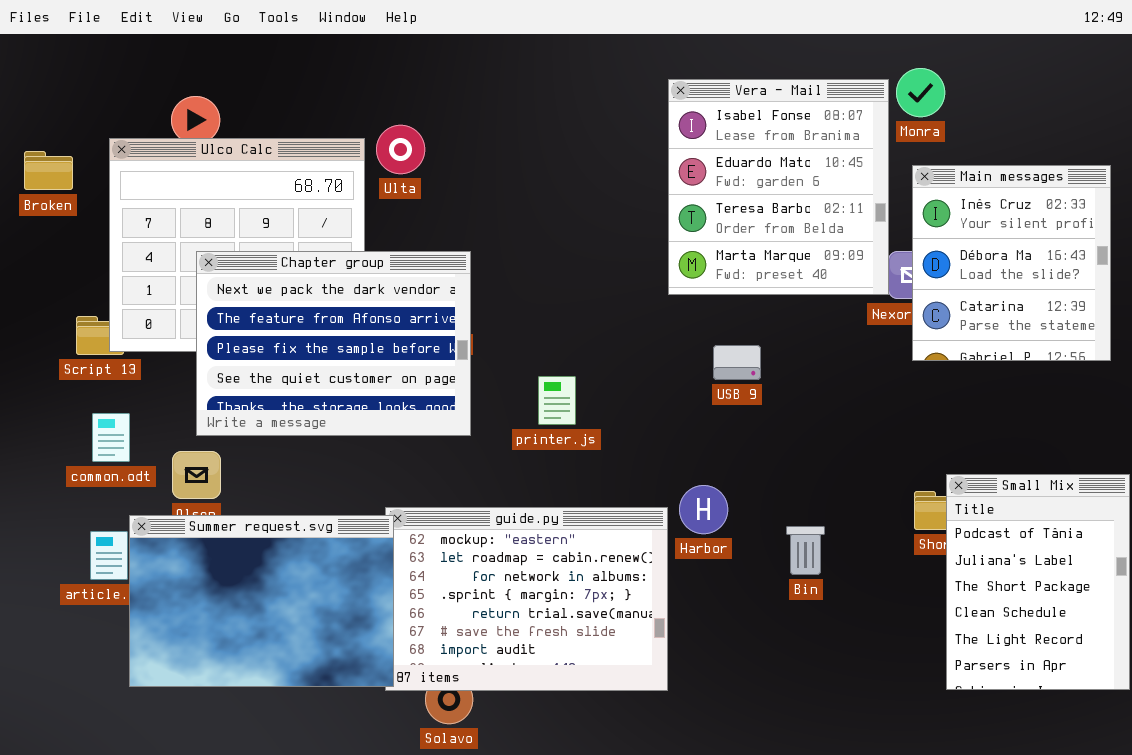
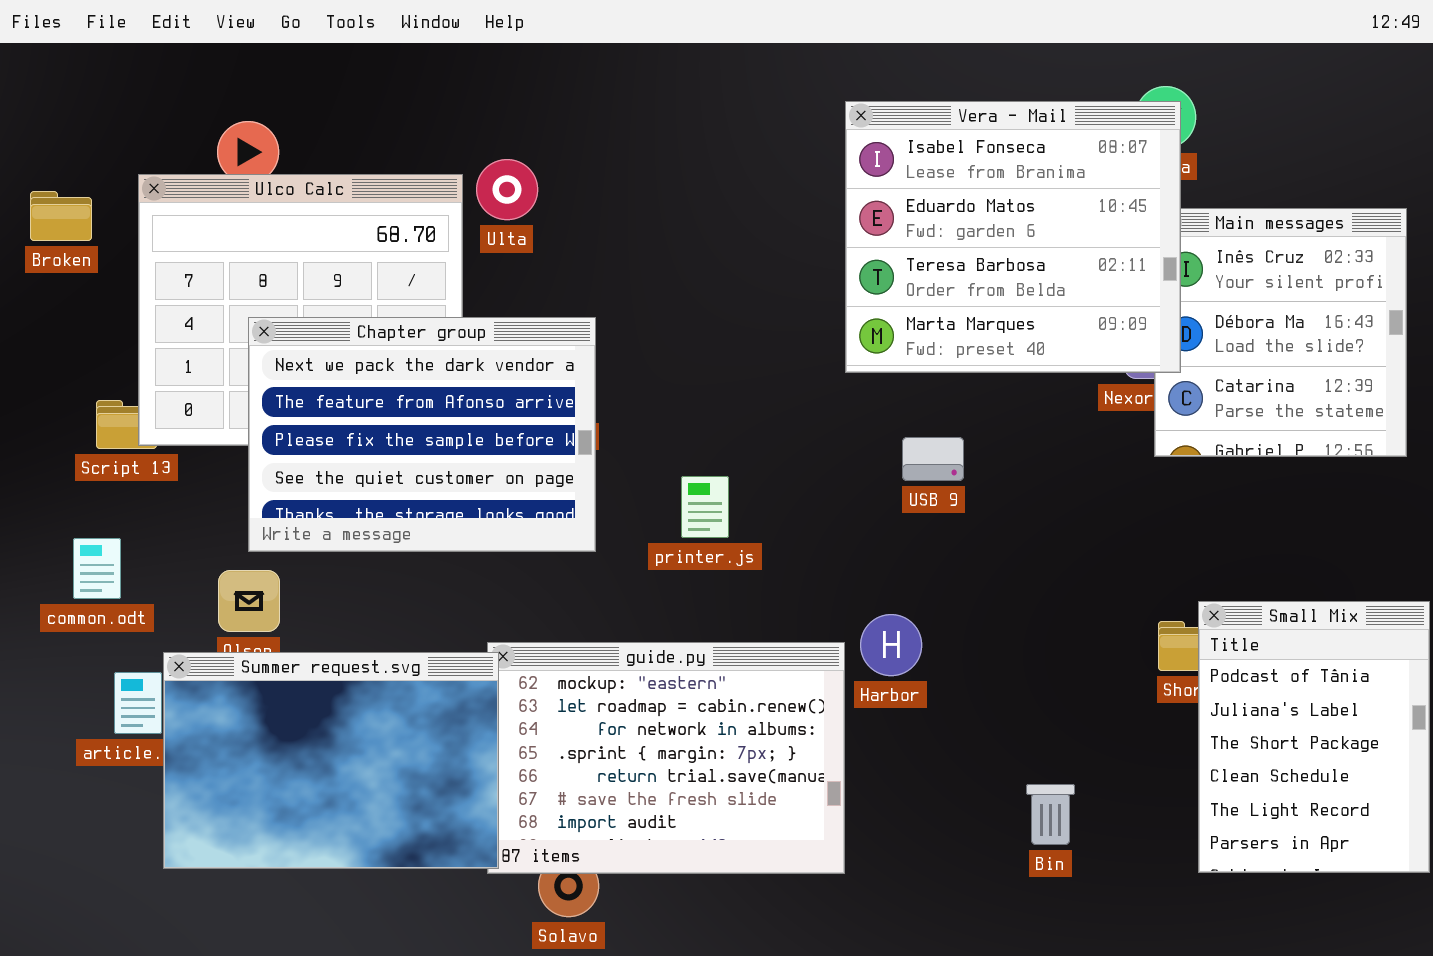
Vera - Mail: [668,79,889,295] -> [845,101,1181,373], resized
common.odt: [92,413,130,462] -> [73,538,121,599], moved
Bin: [786,526,825,575] -> [1026,784,1075,845], moved

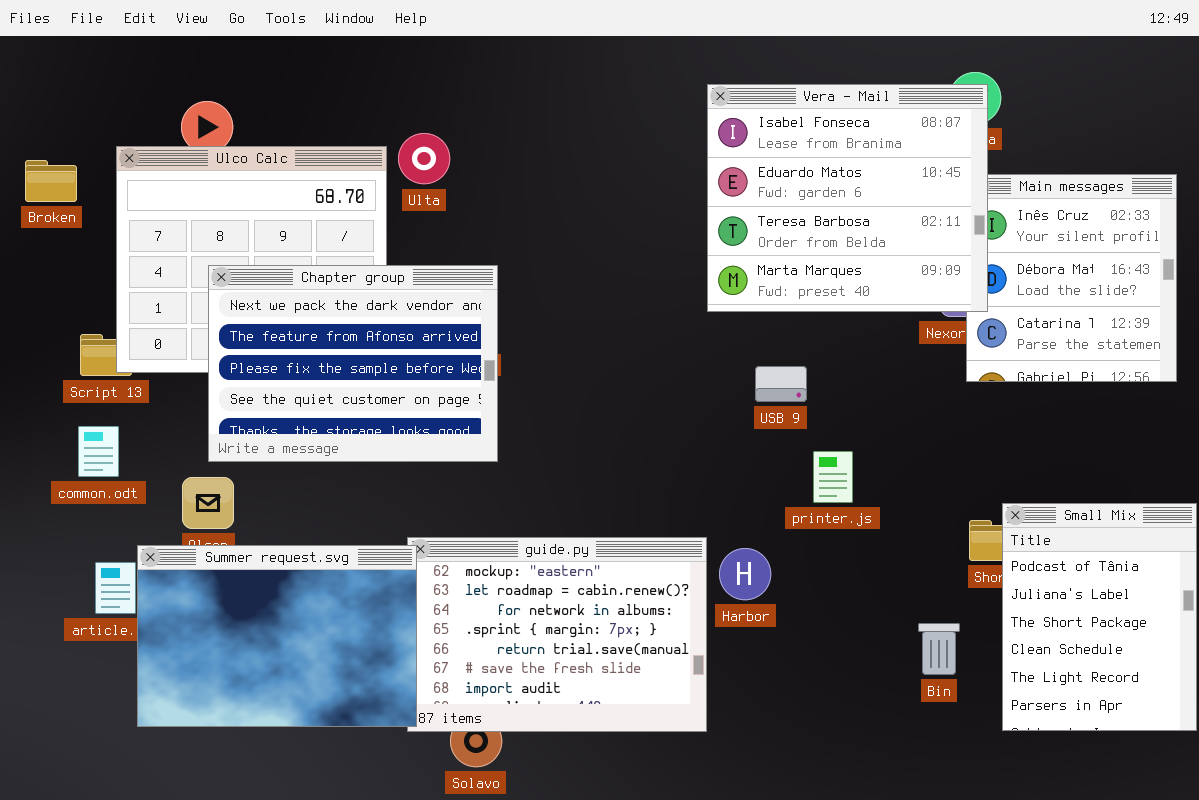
printer.js: [681,476,729,538] -> [813,451,853,503], moved
common.odt: [73,538,121,599] -> [78,426,119,477], moved
Harbor: [860,614,922,676] -> [719,548,771,600], moved
Bin: [1026,784,1075,845] -> [918,623,960,675], moved

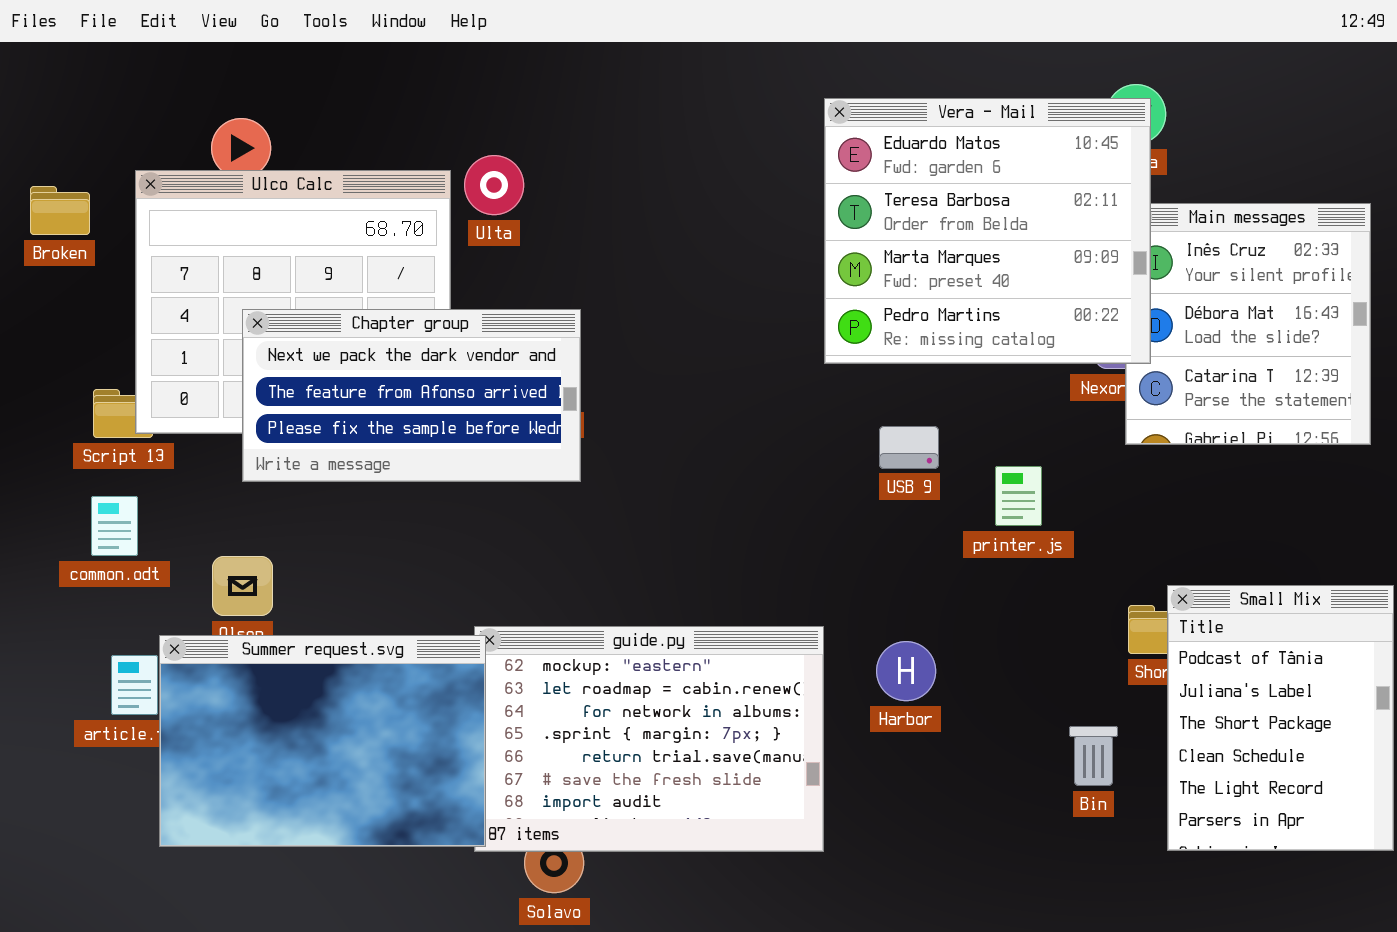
Vera - Mail: [707,84,988,312] -> [824,98,1151,364], scrolled down 1 row
Chapter group: [208,265,498,462] -> [242,309,581,482], resized
printer.js: [813,451,853,503] -> [995,466,1042,526], moved
Harbor: [719,548,771,600] -> [876,641,936,701], moved

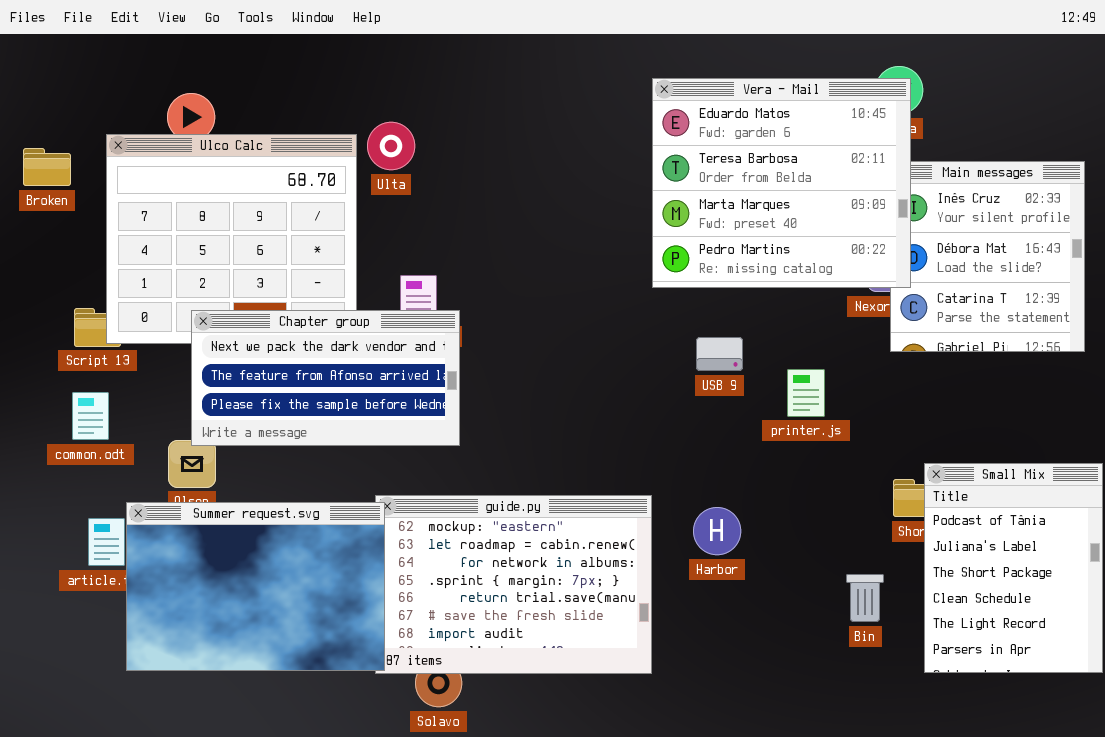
Chapter group: [242,309,581,482] -> [191,310,460,446], moved

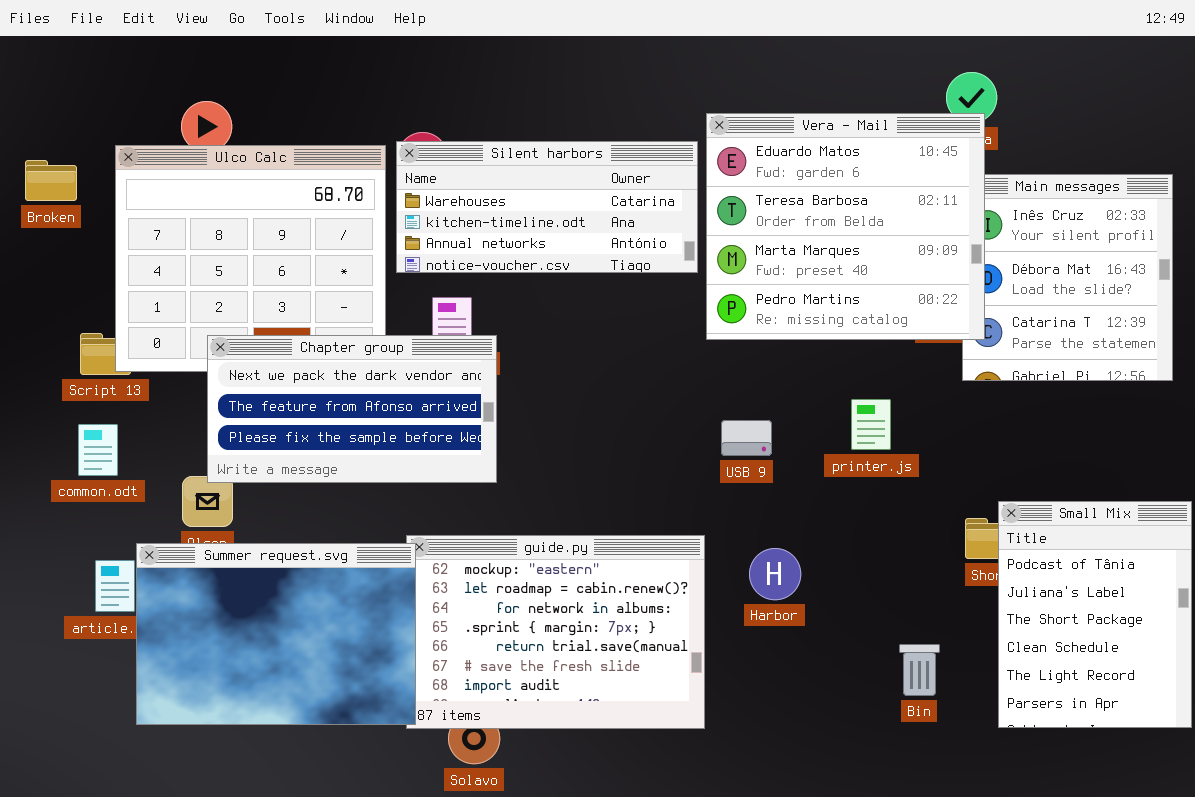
Vera - Mail: [652,78,911,288] -> [706,113,985,340], moved
Silent harbors: none -> [396,141,698,273], opened
USB 9: [696,337,743,371] -> [721,420,772,456], moved
Bin: [846,574,884,622] -> [899,644,940,696], moved

